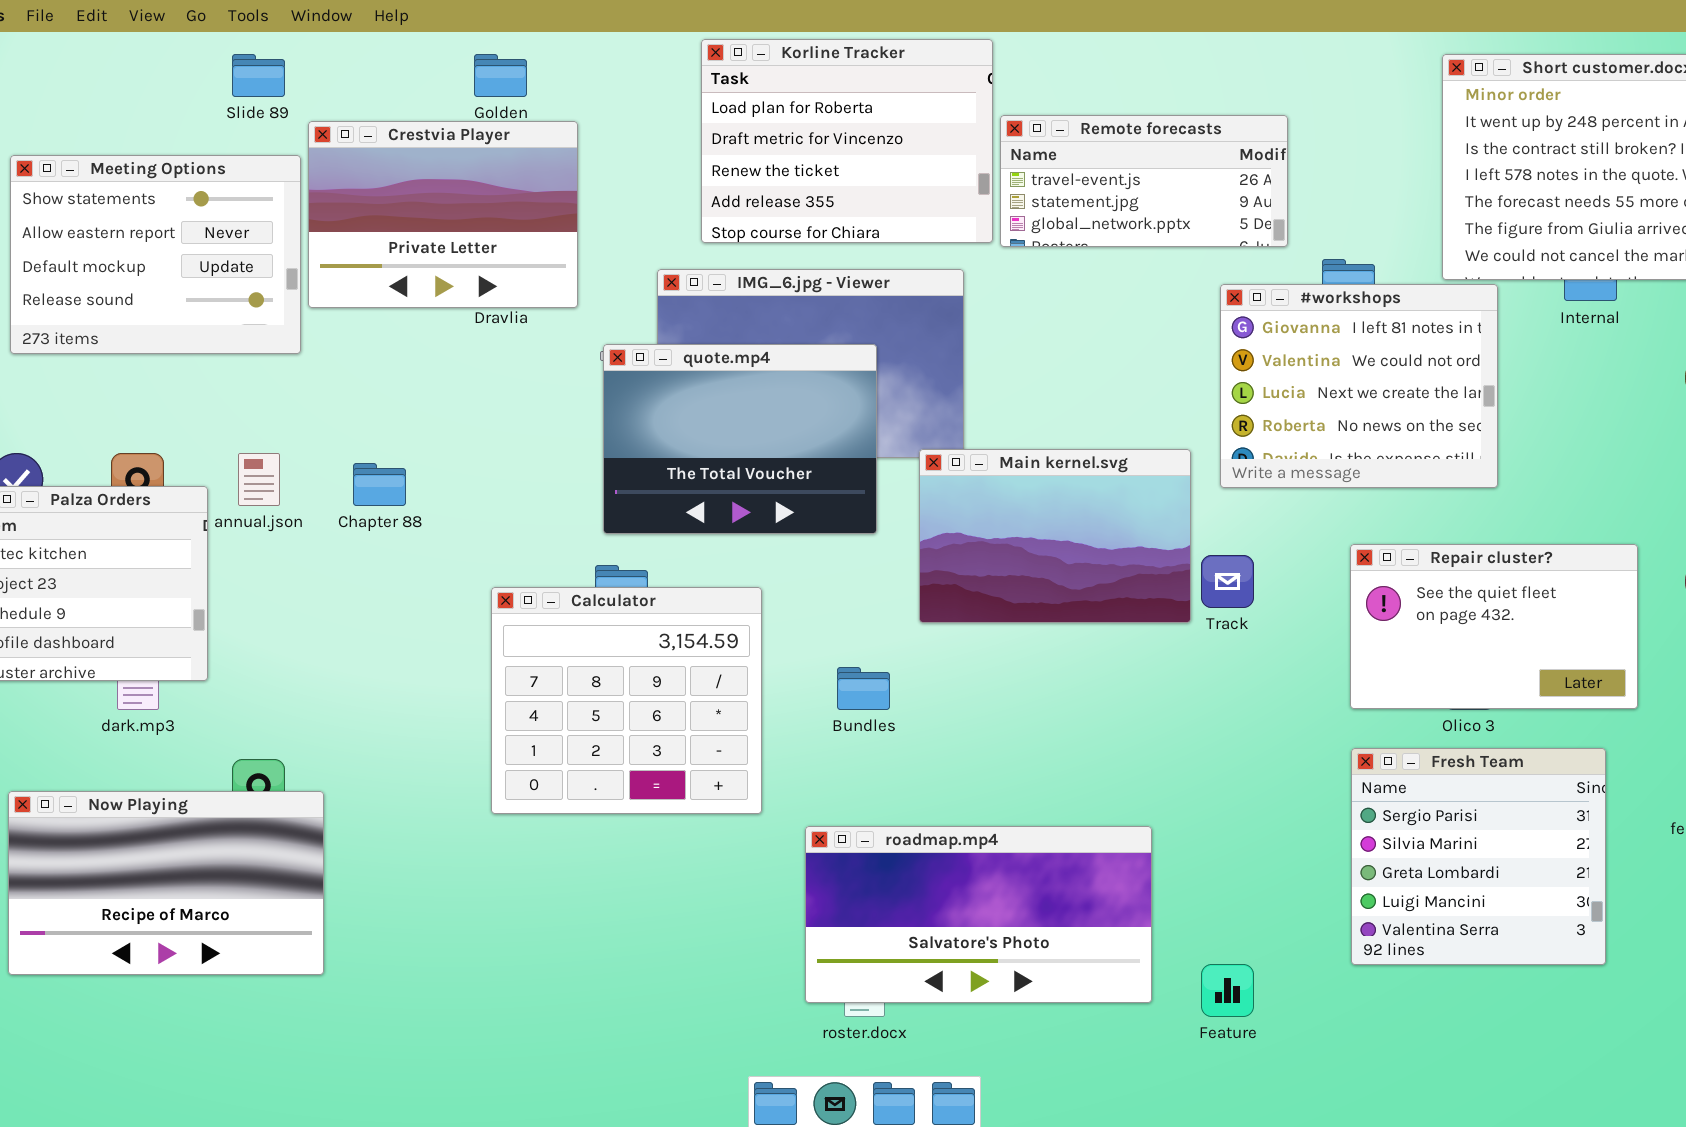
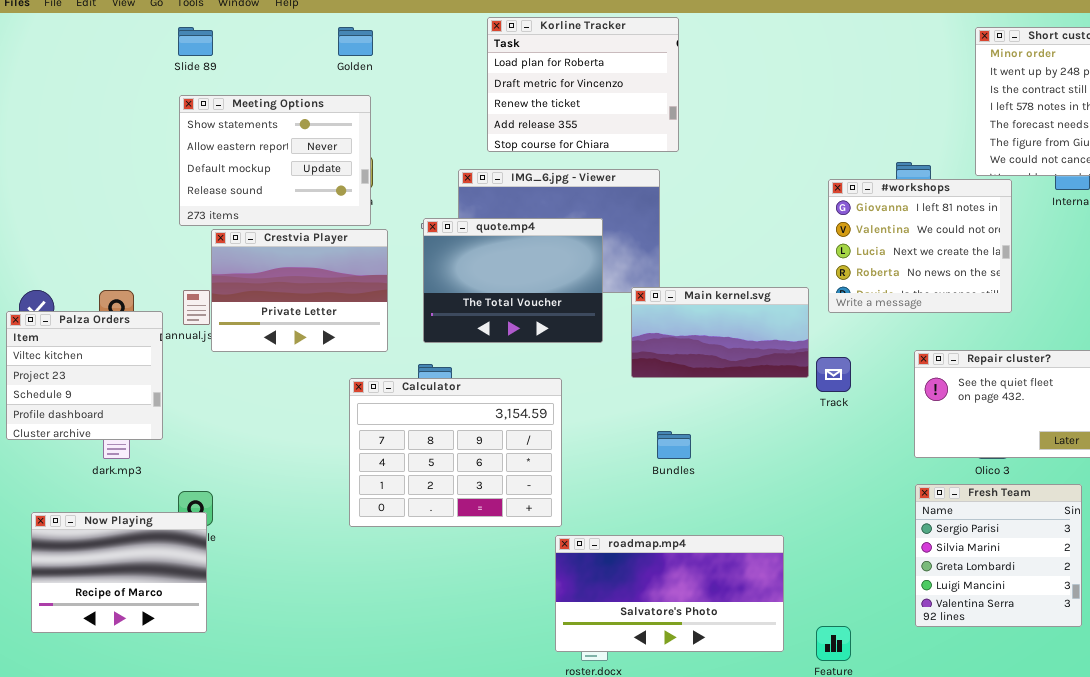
Remote forecasts: [1000,115,1288,247] -> none, closed
Crestvia Player: [308,121,578,308] -> [211,229,388,352], moved
Meeting Options: [10,155,301,354] -> [179,95,371,226], moved
Main kernel.svg: [919,449,1191,623] -> [631,287,809,378], resized
Calculator: [491,587,762,814] -> [349,378,562,527], resized
Bundles: [837,667,890,710] -> [657,431,691,459], moved
Now Playing: [8,791,324,975] -> [31,512,207,633], resized

